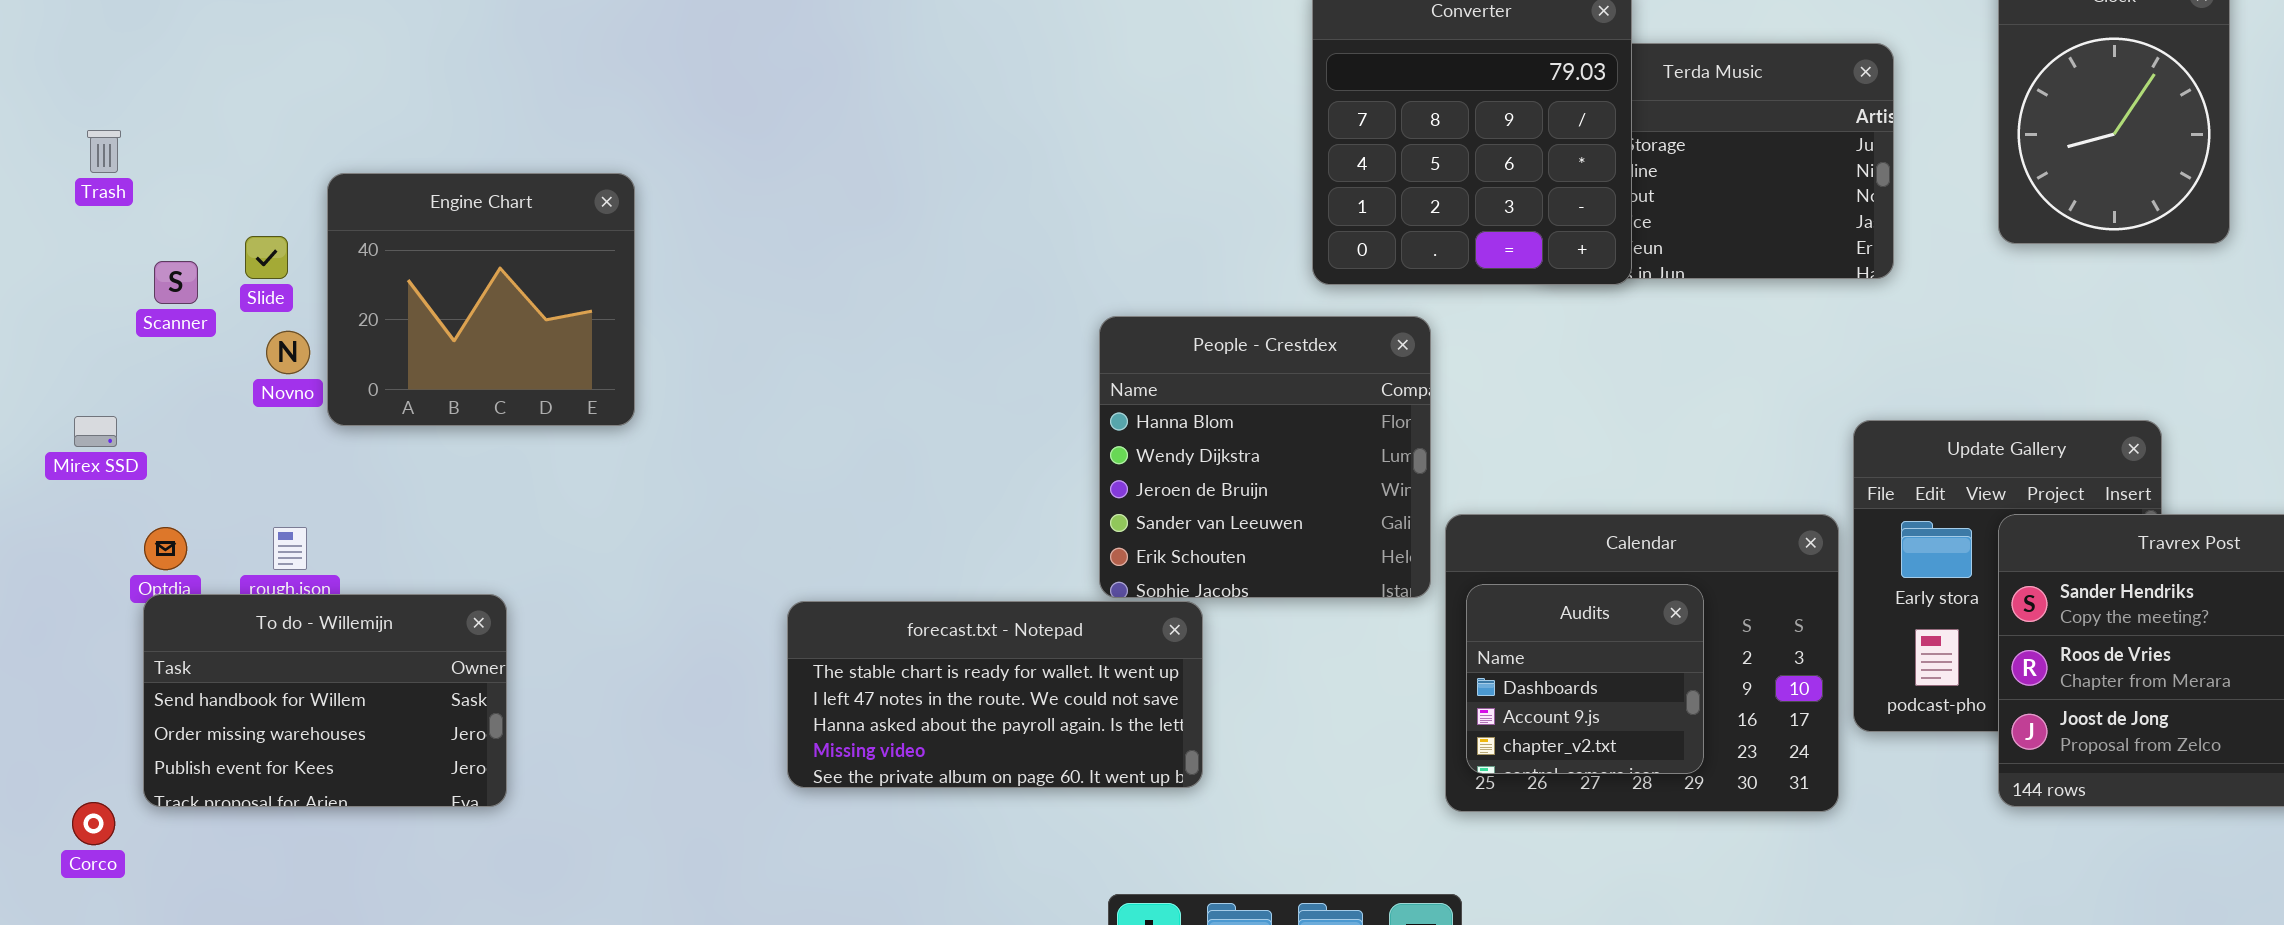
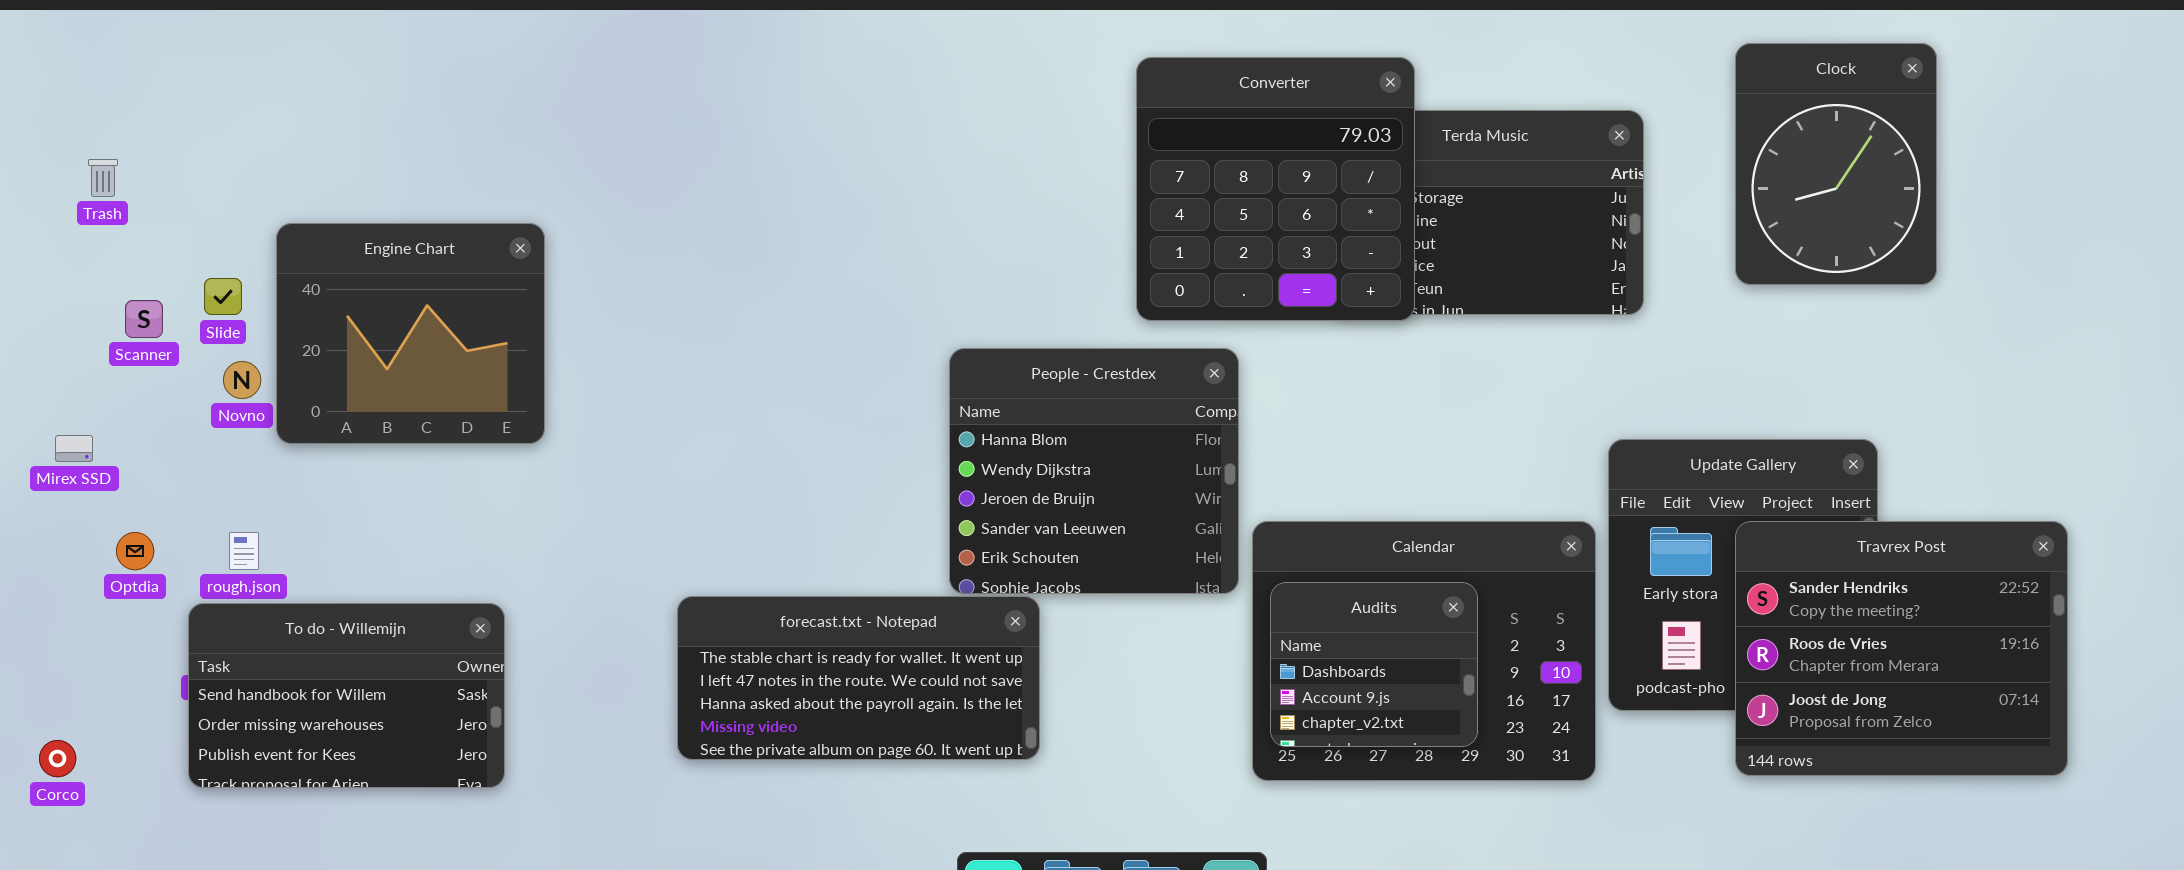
Trash: [87,130,121,173] -> [88,159,118,197], moved
To do - Willemijn: [143,594,507,807] -> [188,603,505,788], moved
Corco: [72,802,115,845] -> [39,740,76,777], moved

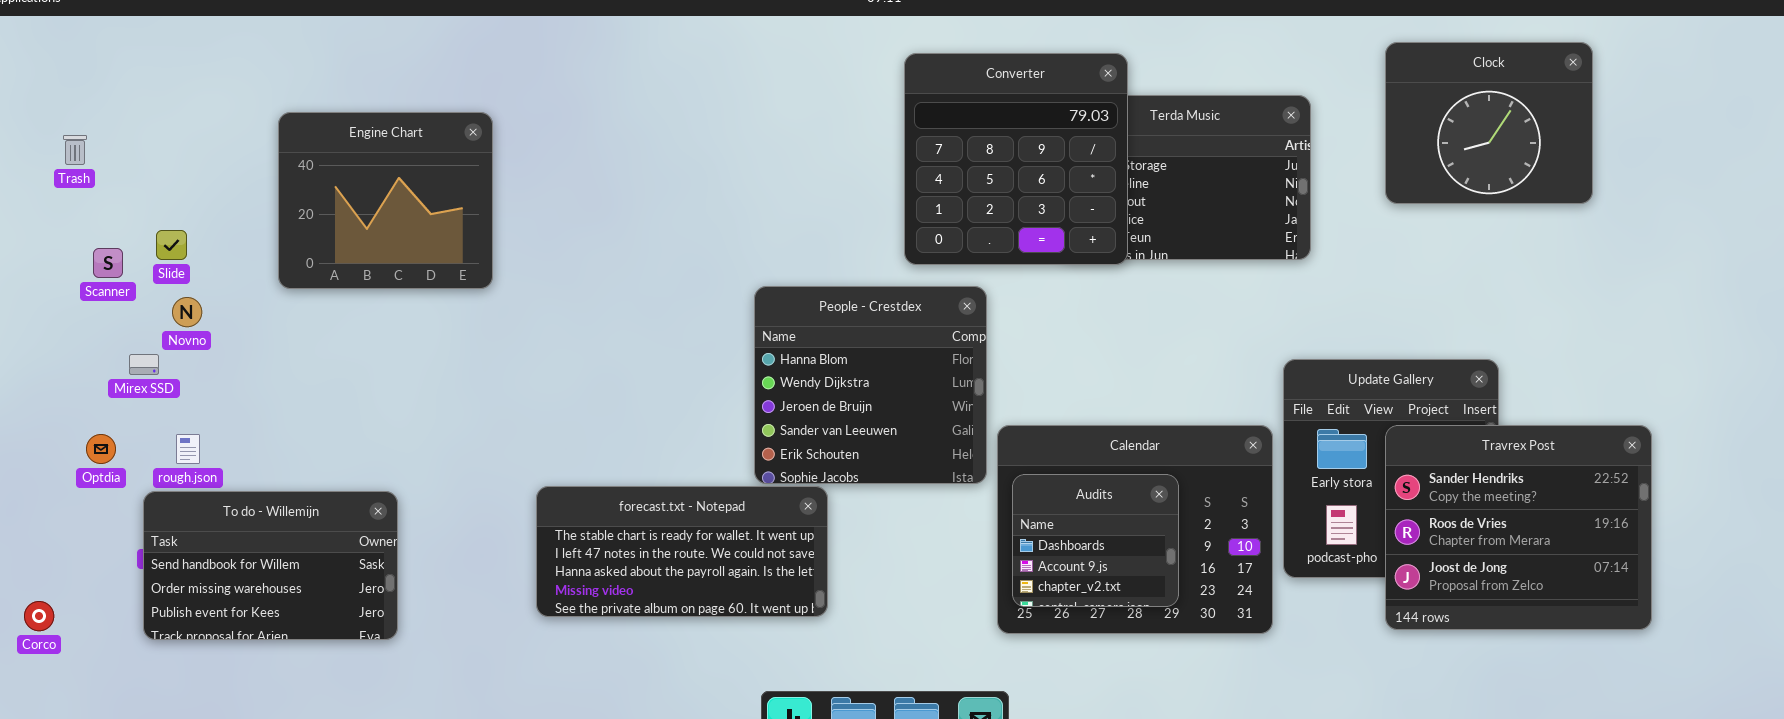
Clock: [1735,43,1937,285] -> [1385,42,1593,204], resized
Engine Chart: [276,223,545,444] -> [278,112,493,289], moved
Mirex SSD: [55,435,93,462] -> [129,354,159,375], moved

